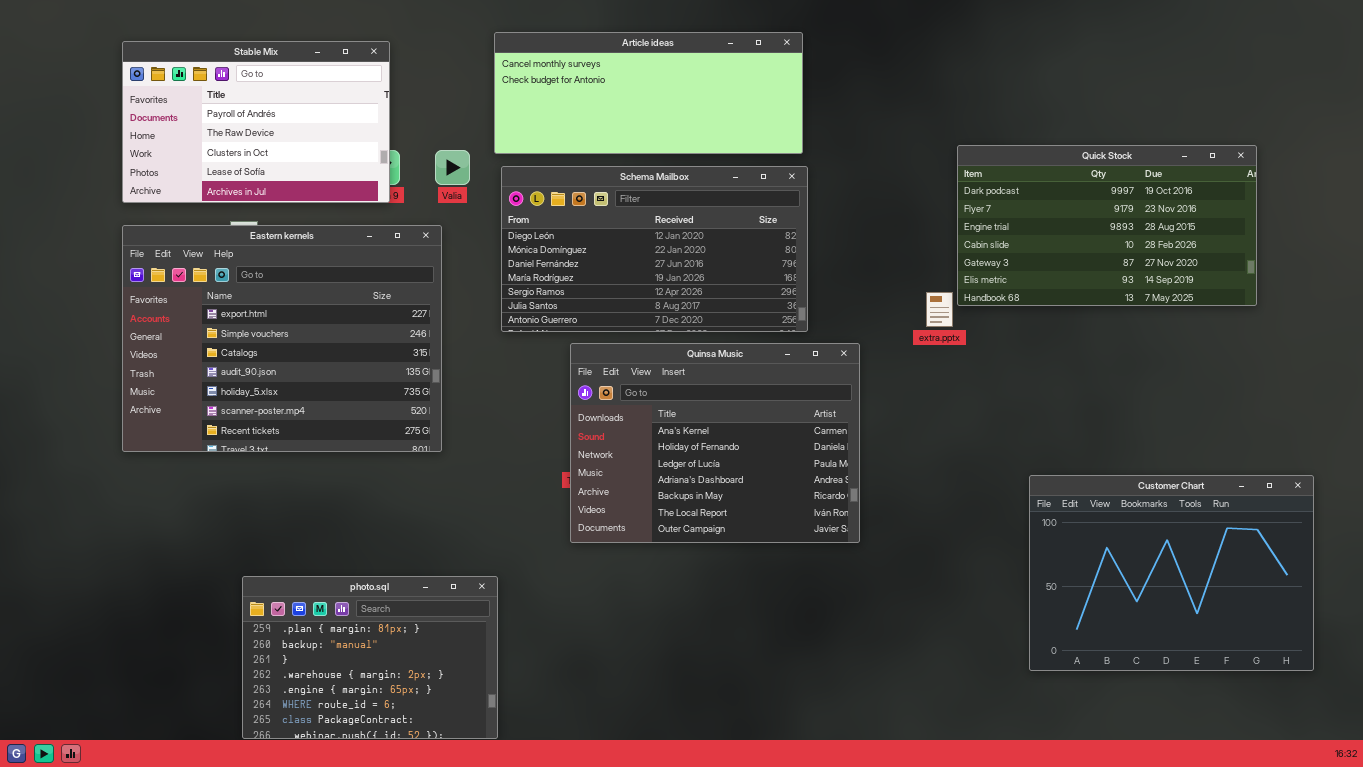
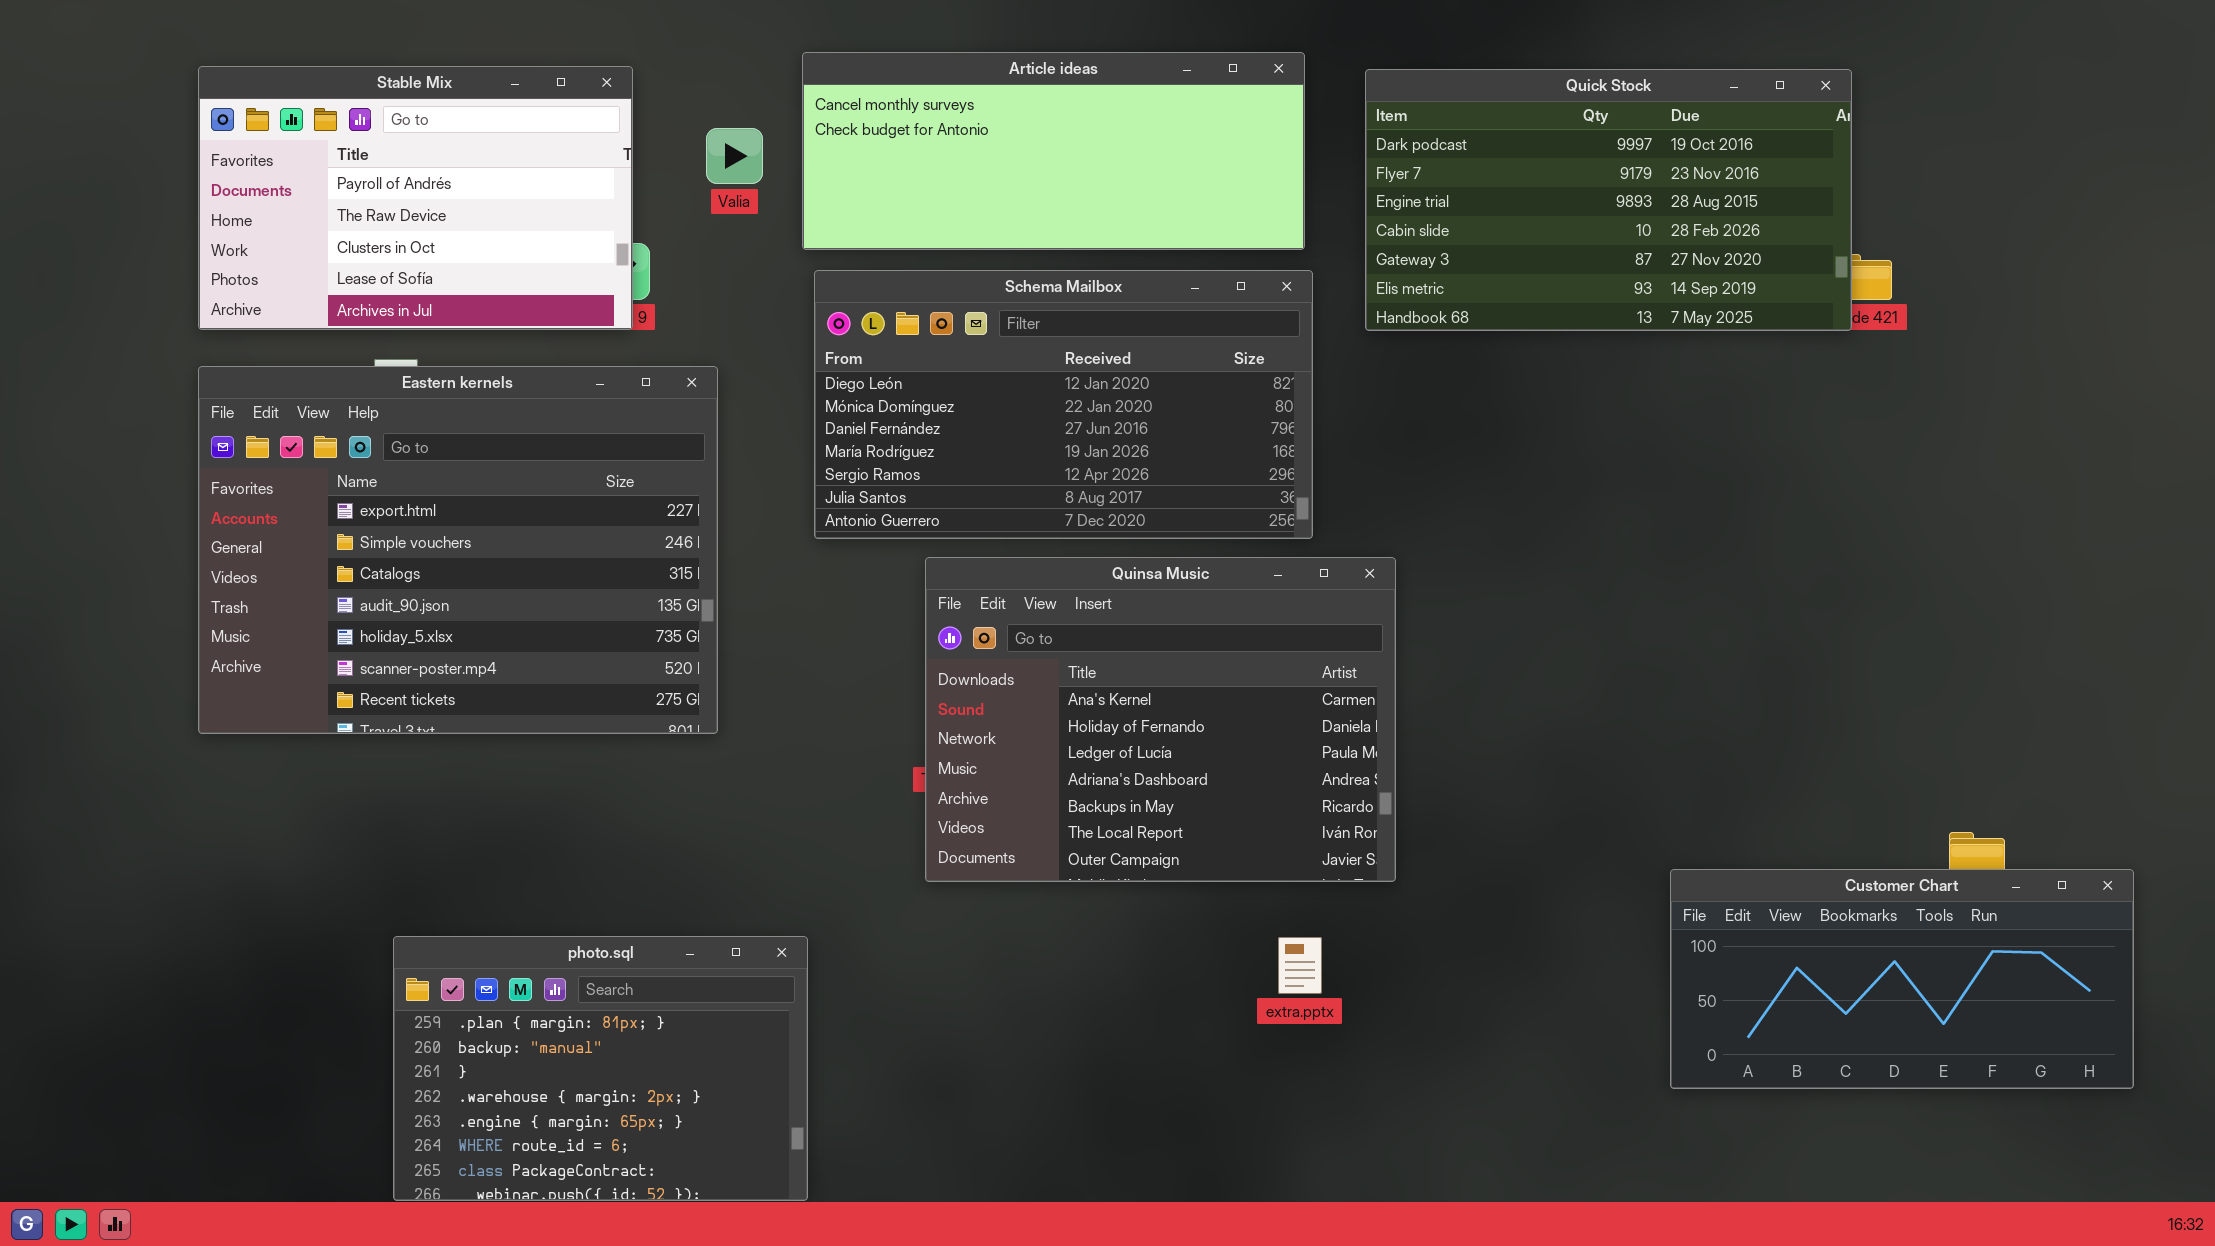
Quick Stock: [957,145,1257,306] -> [1365,69,1852,331], moved
Valia: [435,150,470,185] -> [706,128,763,184], moved
extra.pptx: [926,292,953,327] -> [1278,937,1322,994], moved
Customer Chart: [1029,475,1314,671] -> [1670,869,2134,1089], resized

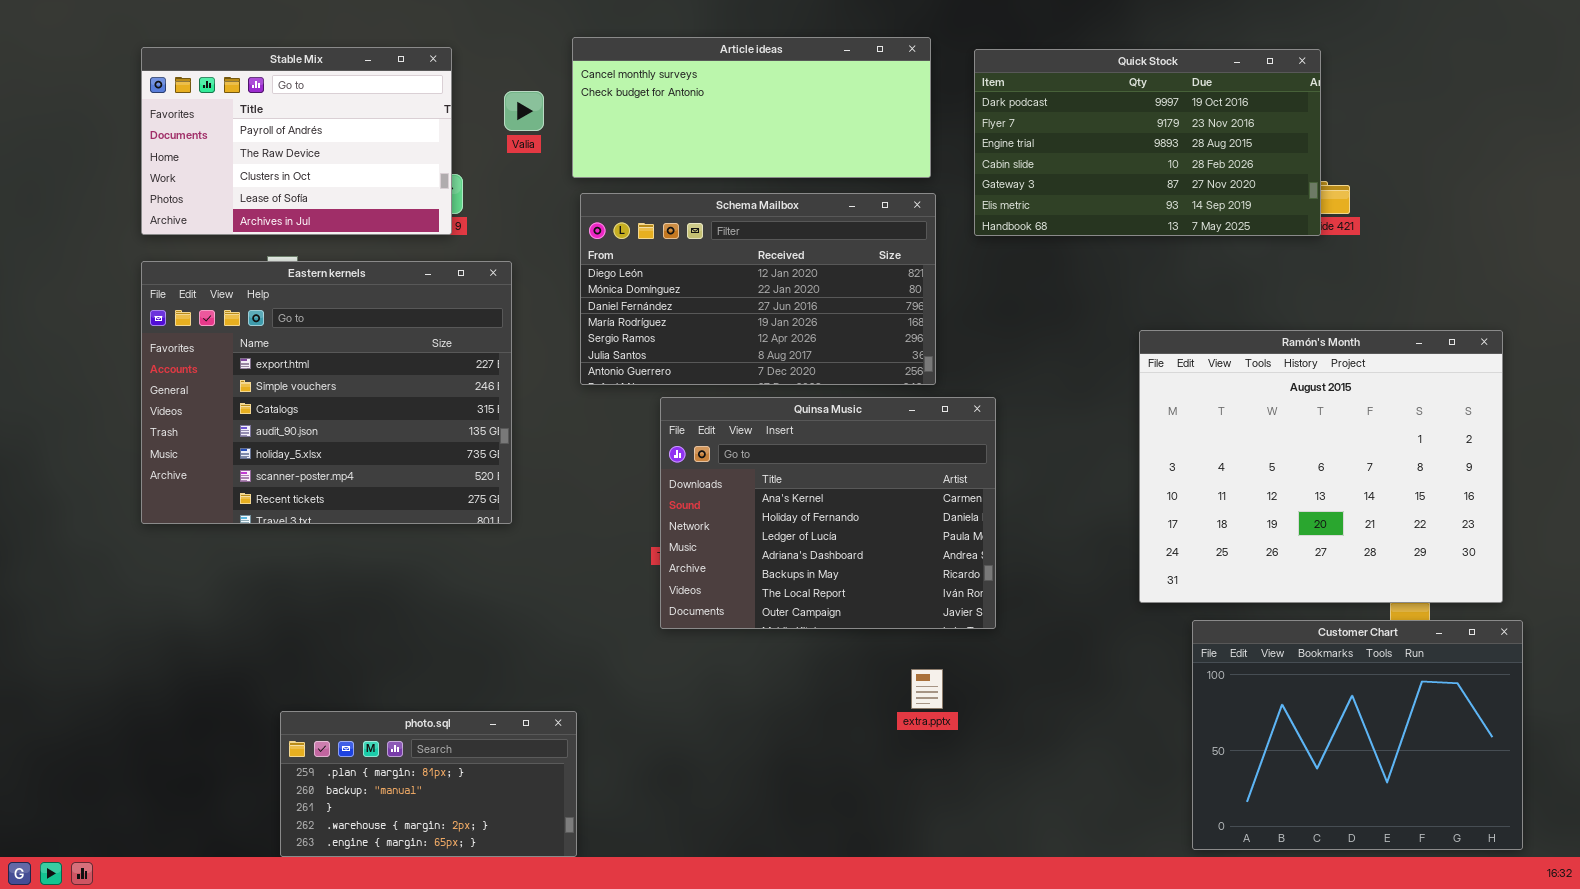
Ramón's Month: none -> [1139,330,1503,603], opened
Customer Chart: [1670,869,2134,1089] -> [1192,620,1523,850], resized
photo.sql: [393,936,808,1201] -> [280,711,577,857], resized

